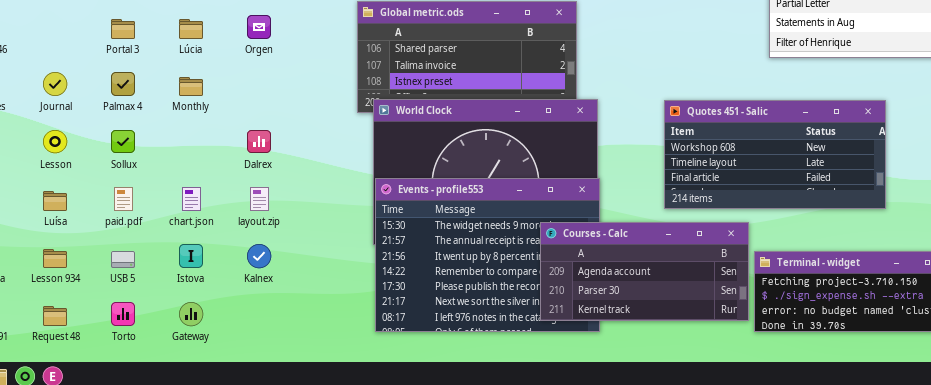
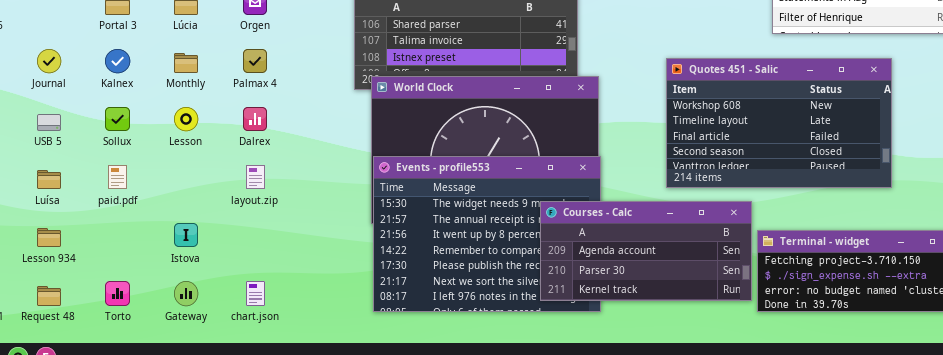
Palmax 4: [111,72,135,96] -> [243,49,267,73], moved
Quotes 451 - Salic: [664,100,886,209] -> [666,58,892,188], resized
Lesson: [43,130,67,153] -> [174,107,198,131], moved
chart.json: [182,187,201,211] -> [246,281,265,306], moved
Kalnex: [247,244,271,268] -> [105,49,130,73], moved
USB 5: [111,251,135,268] -> [37,114,61,131], moved

